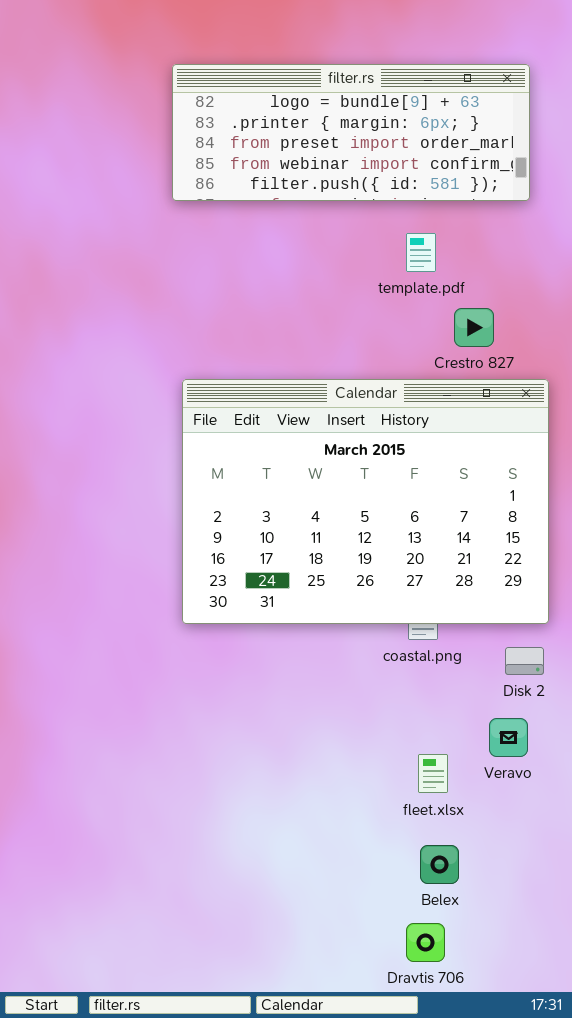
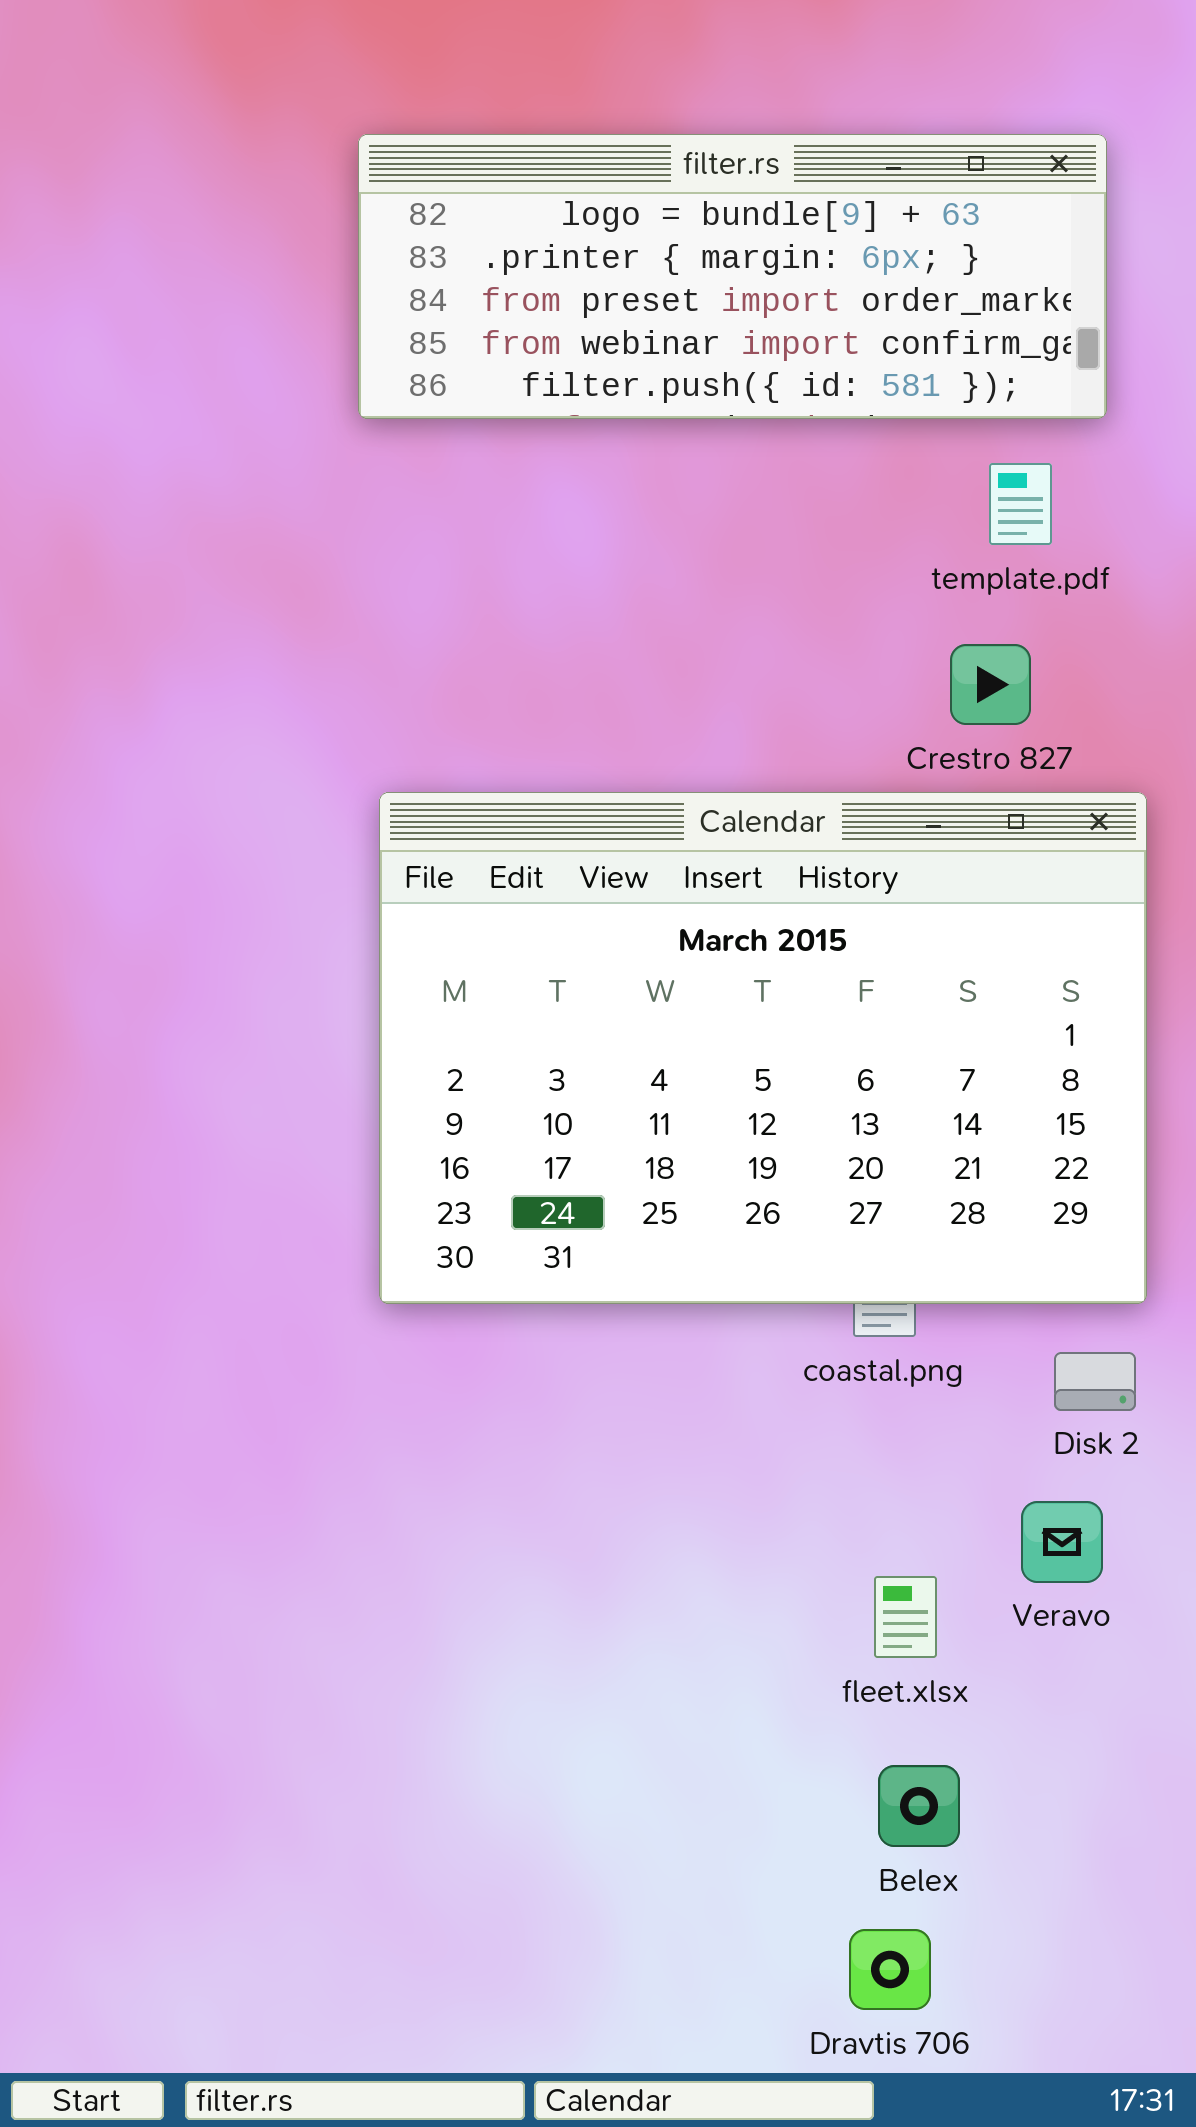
template.pdf: [406,233,436,272] -> [989,463,1052,545], moved

